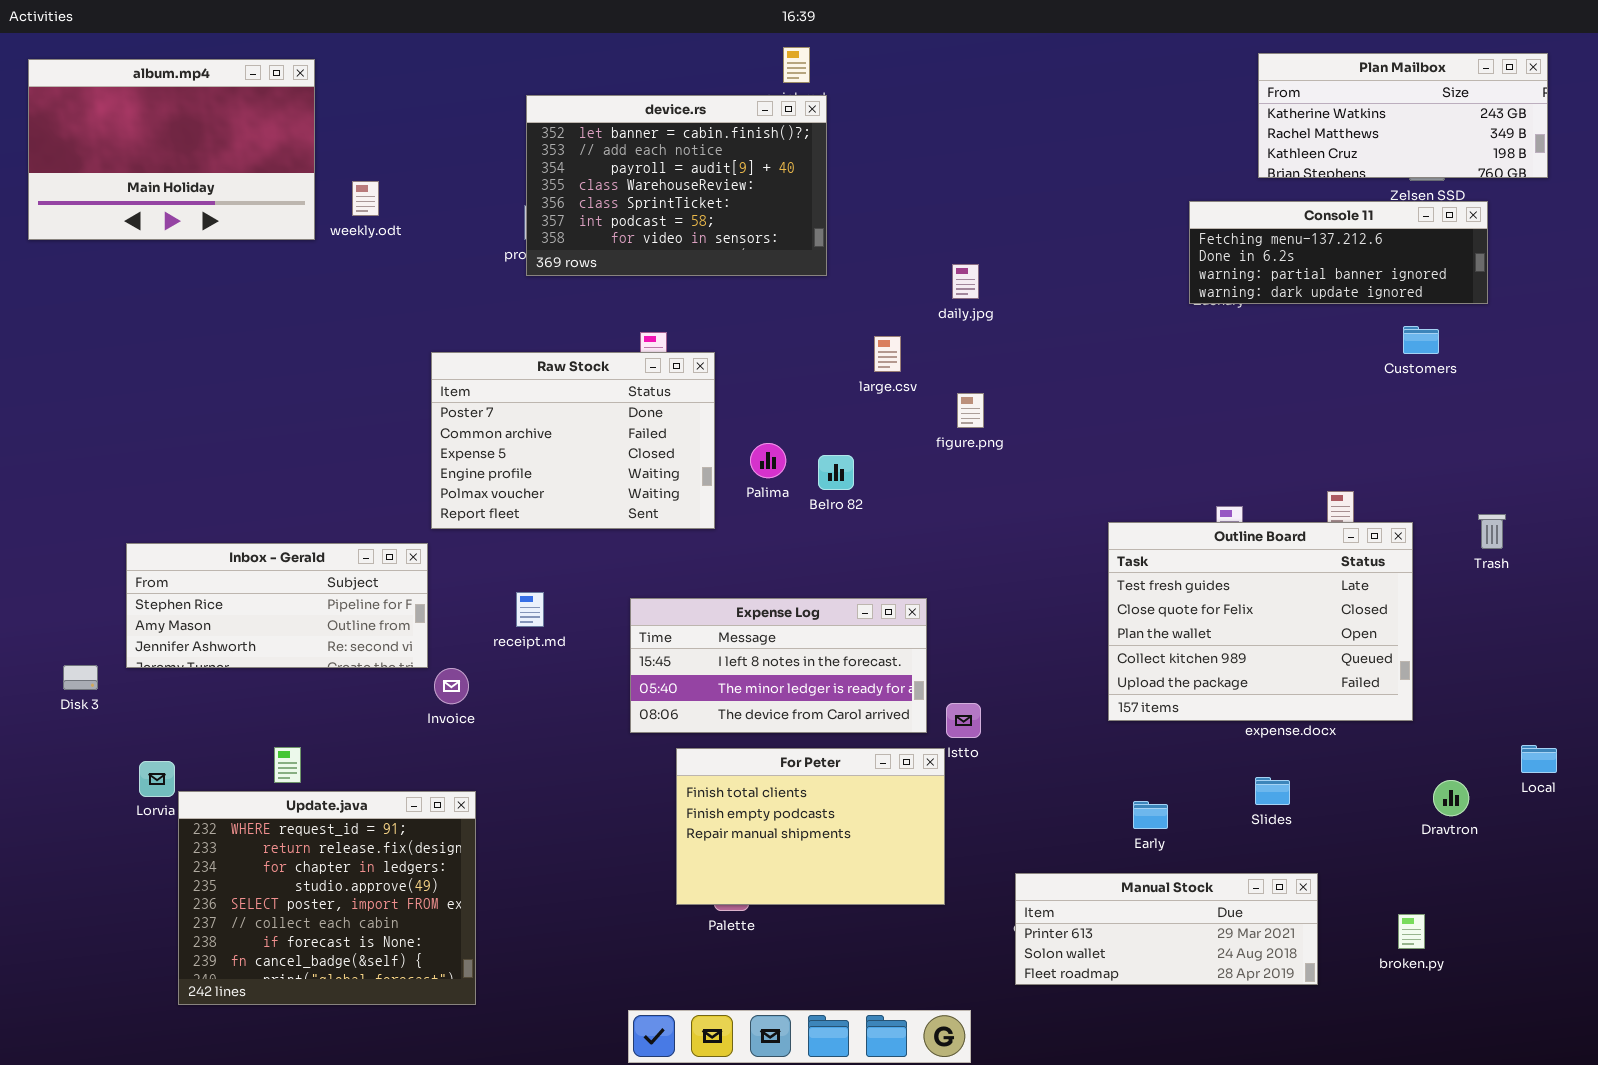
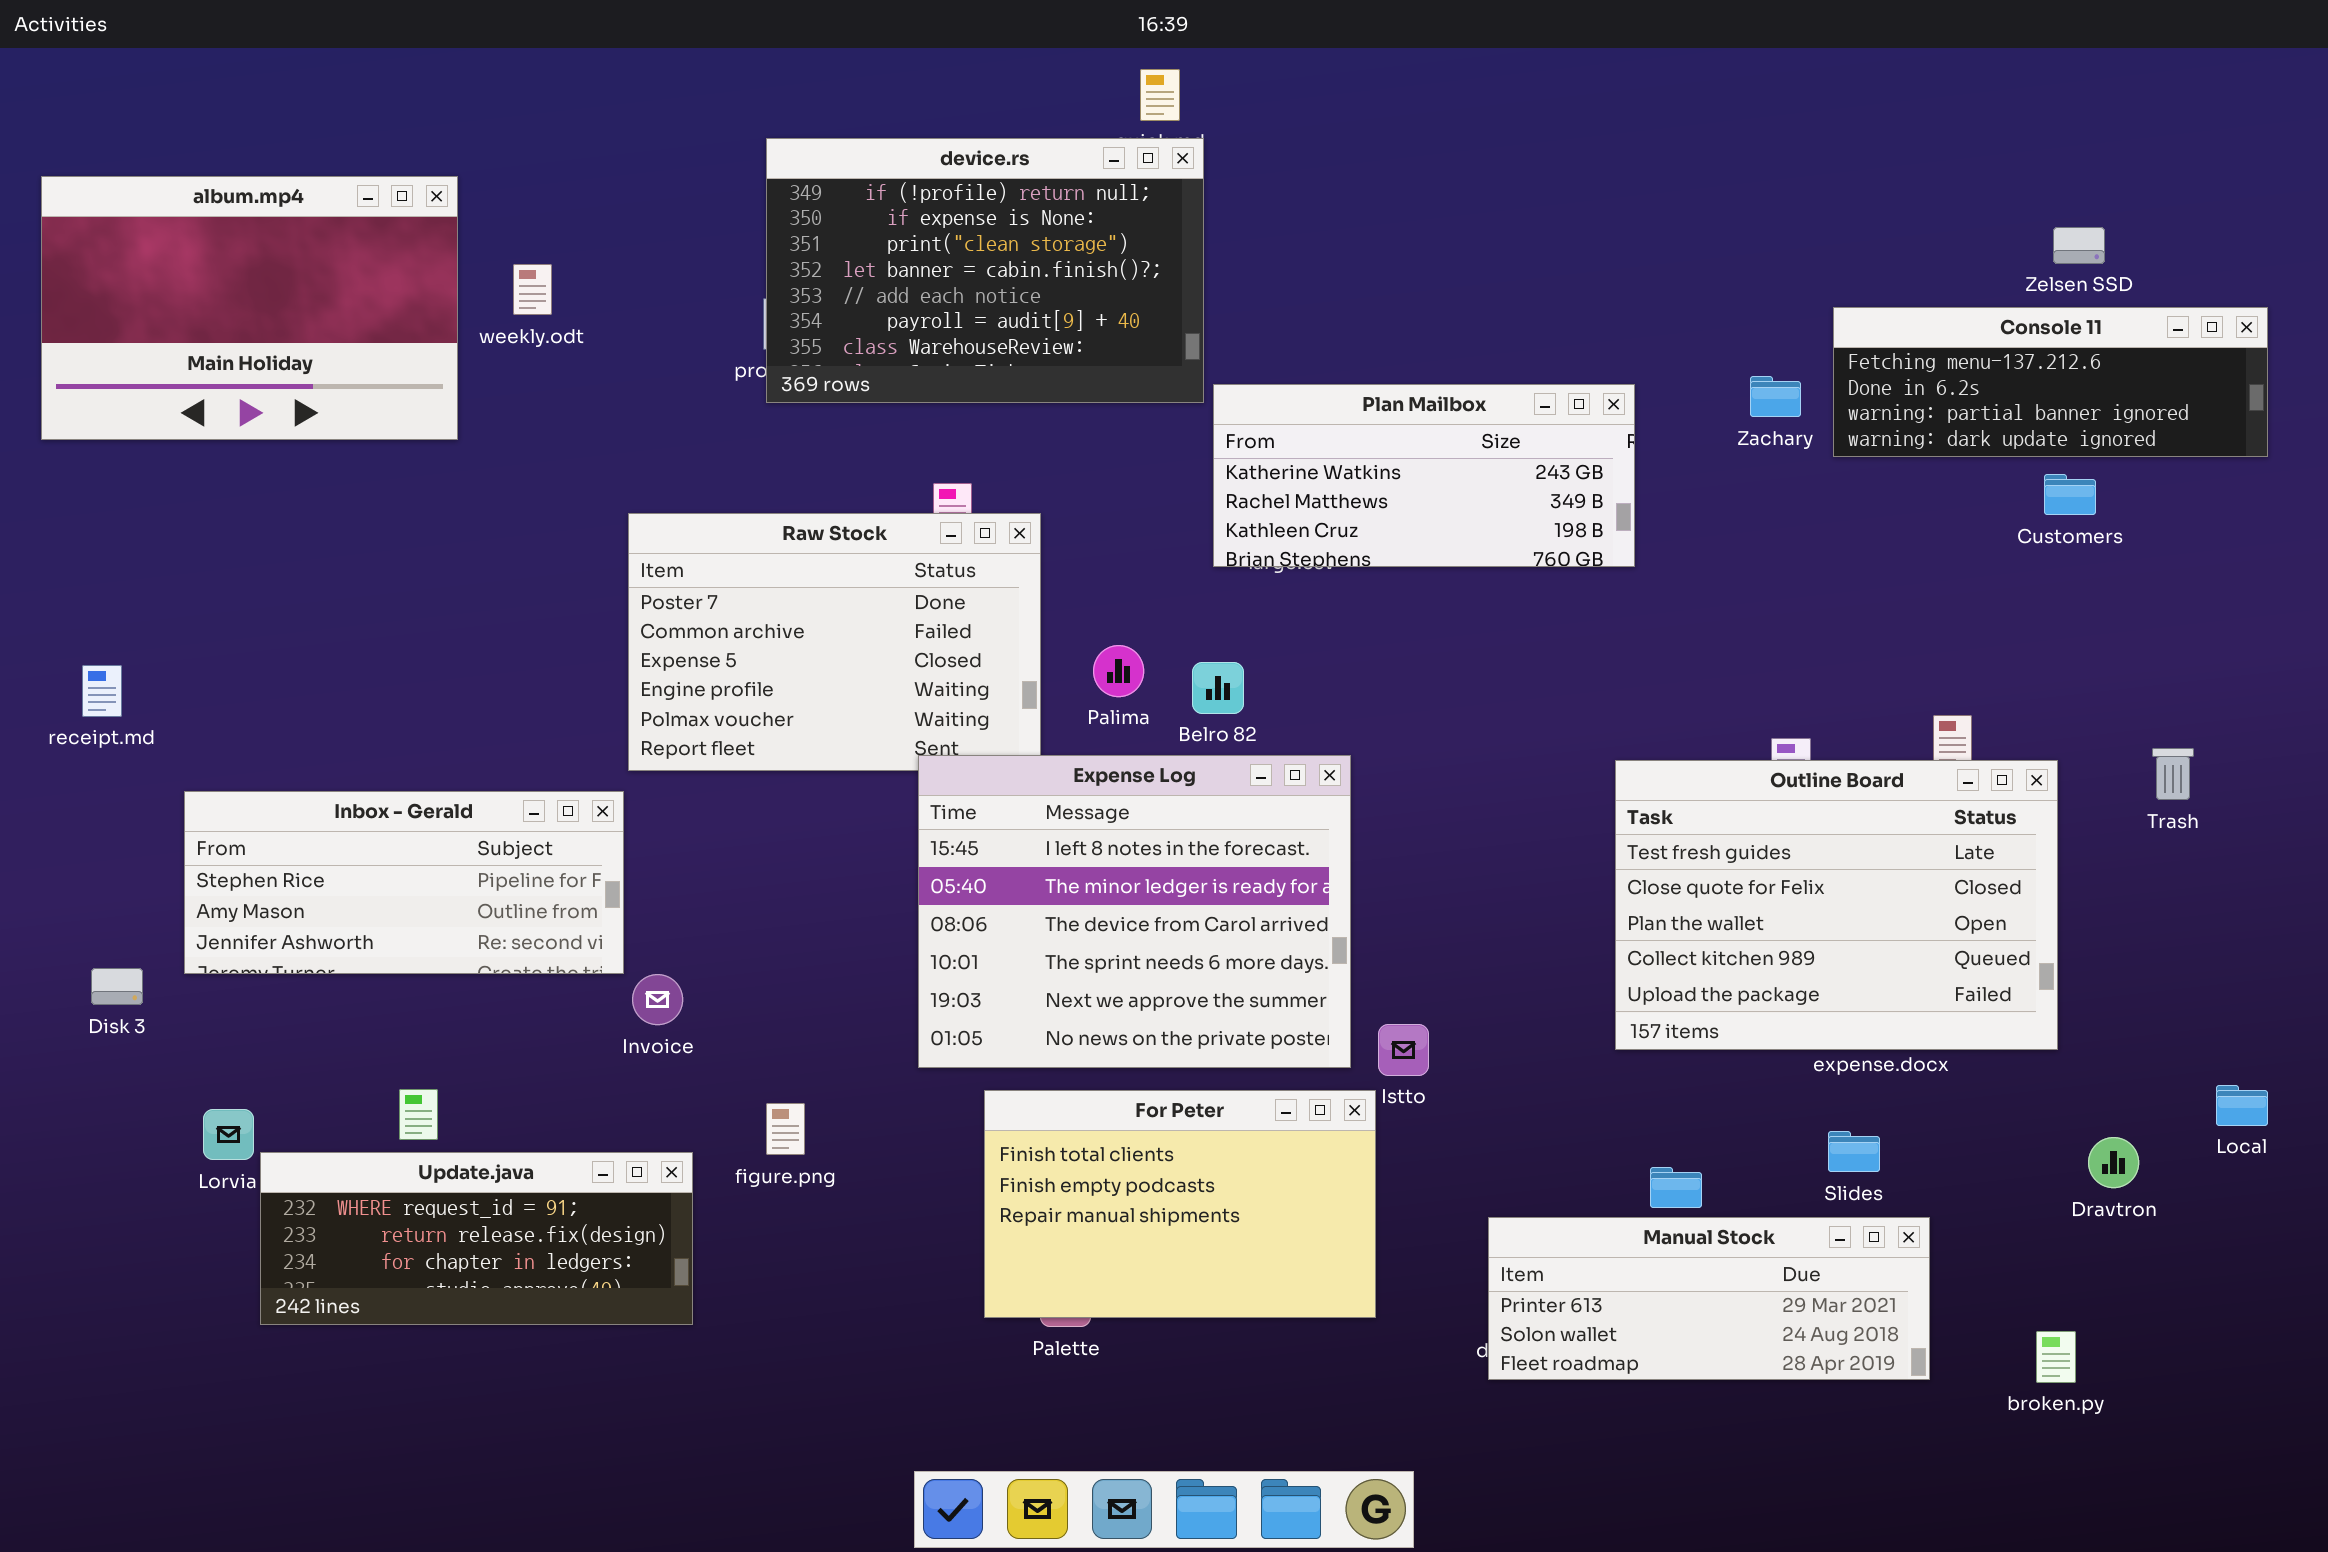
Plan Mailbox: [1258,53,1548,178] -> [1213,384,1635,567], moved
album.mp4: [28,59,315,240] -> [41,176,458,440], moved
device.rs: [526,95,827,276] -> [766,138,1204,403], scrolled up 3 rows
Console 11: [1189,201,1488,304] -> [1833,307,2268,457], moved
figure.png: [957,393,984,428] -> [766,1103,805,1155], moved
receipt.md: [516,592,544,627] -> [82,665,122,717], moved
Expense Log: [630,598,927,733] -> [918,755,1351,1068], resized
Update.java: [178,791,476,1005] -> [260,1152,693,1325], resized
Manual Stock: [1015,873,1318,985] -> [1488,1217,1930,1380], moved

